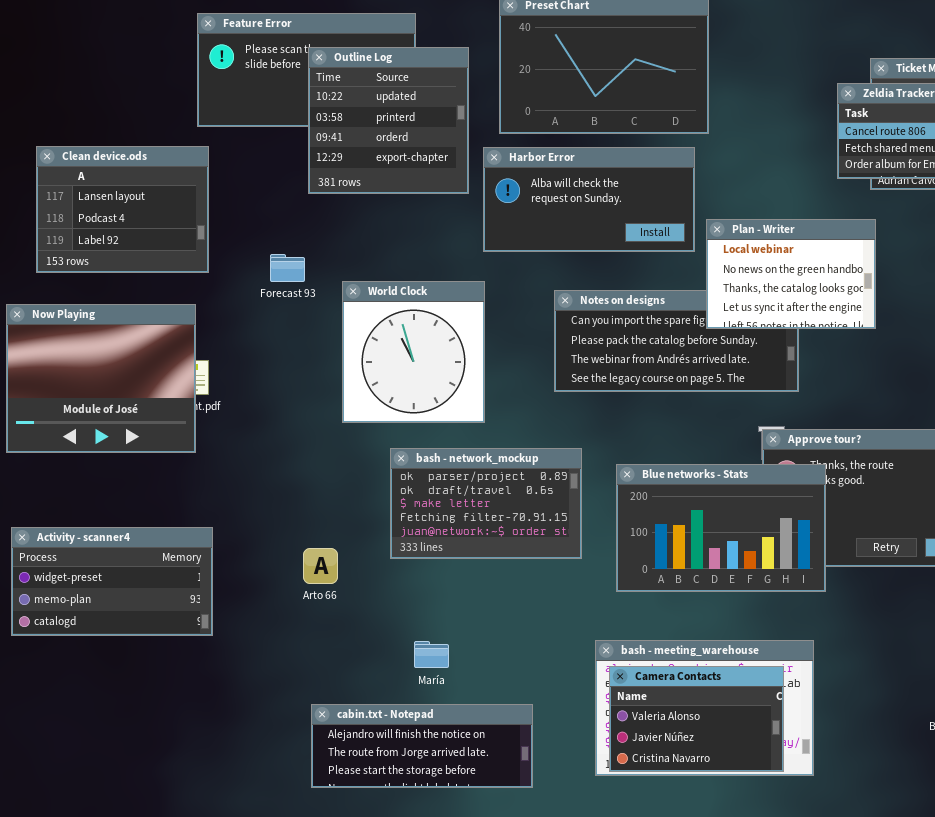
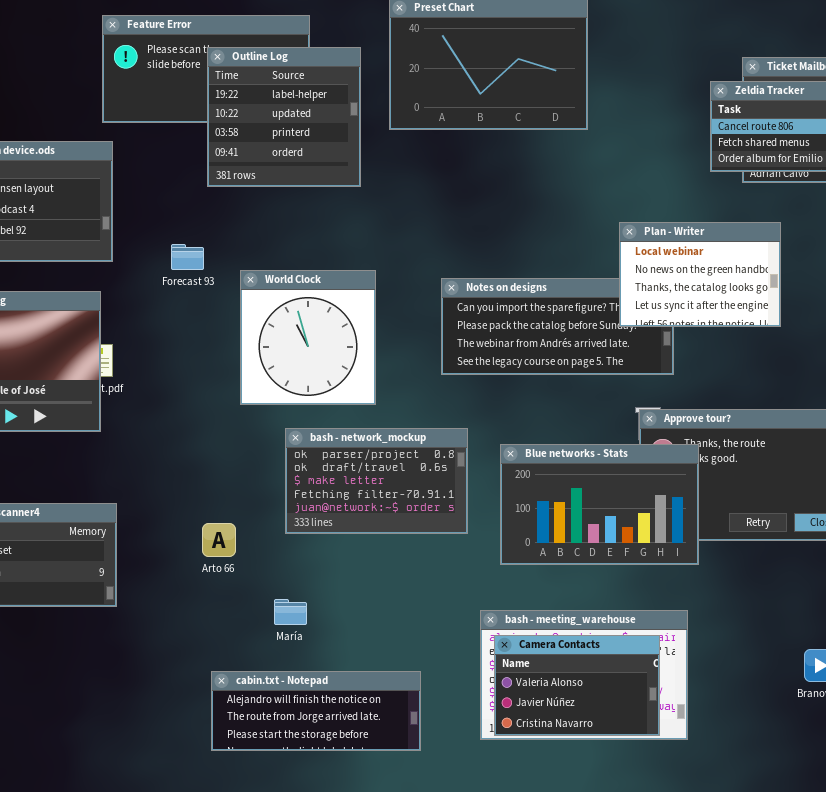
Outline Log: [308,47,469,194] -> [207,47,361,187], scrolled up 1 row
Harbor Error: [483,147,695,252] -> none, closed
Plan - Writer: [706,219,876,329] -> [619,222,781,327], moved
María: [414,641,449,668] -> [274,599,307,625], moved

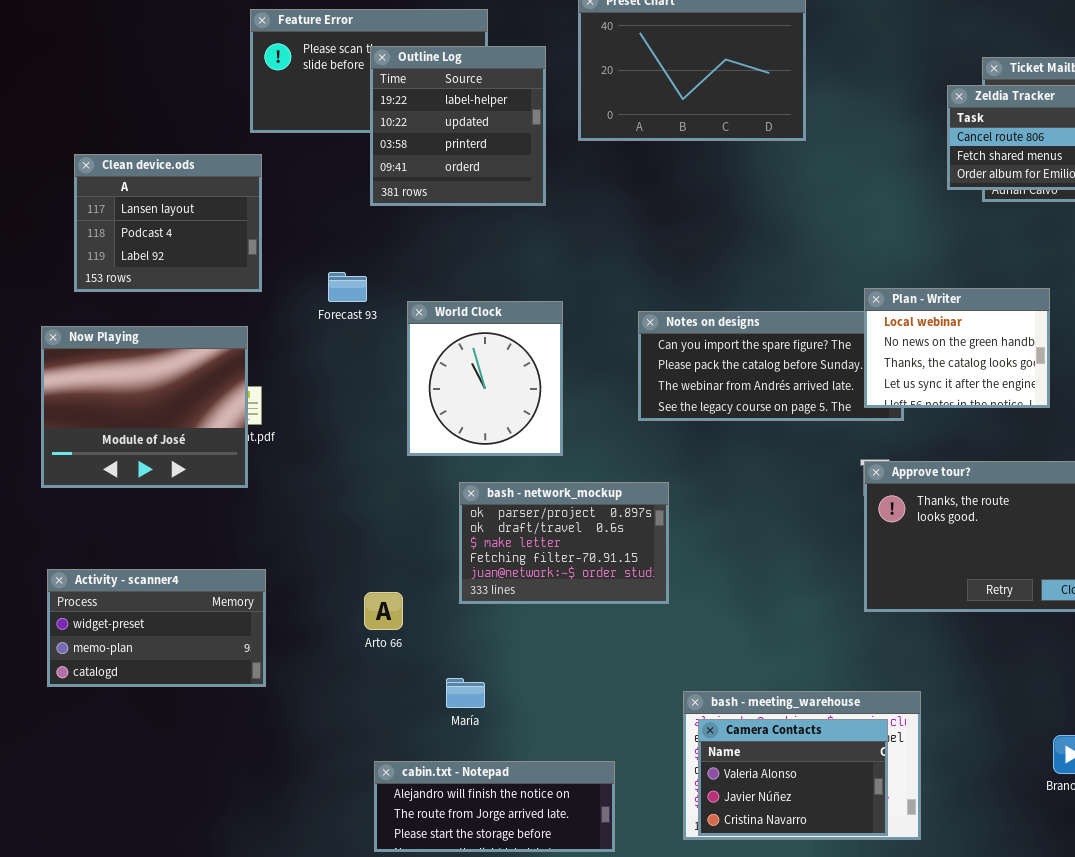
Plan - Writer: [619,222,781,327] -> [864,288,1050,408], moved
Blue networks - Stats: [500,444,699,565] -> none, closed

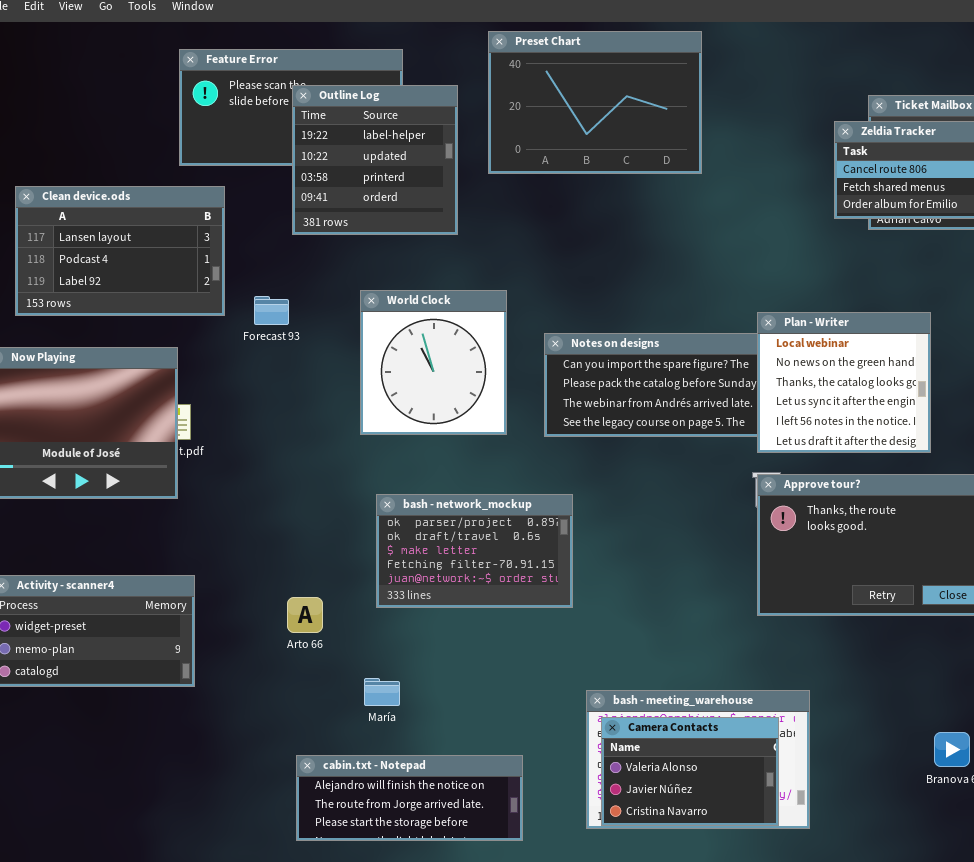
Clean device.ods: [74,154,262,292] -> [15,186,225,316], resized
Plan - Writer: [864,288,1050,408] -> [757,312,931,453], resized
World Clock: [407,301,563,456] -> [360,290,507,435], moved

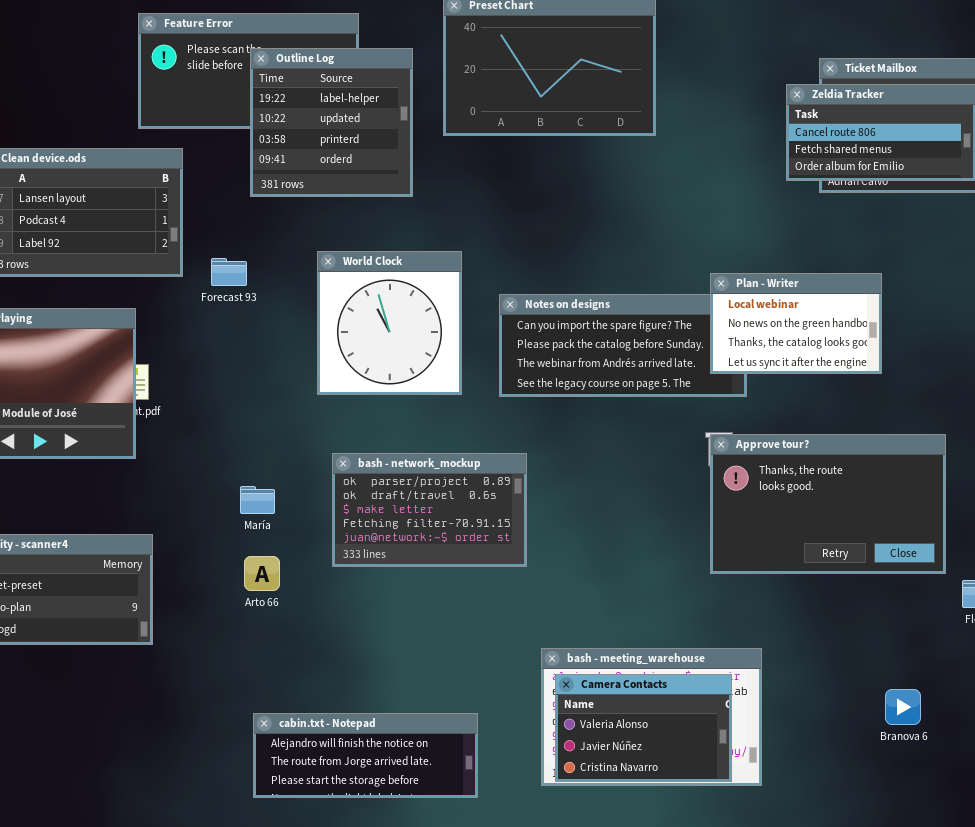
Plan - Writer: [757,312,931,453] -> [710,273,882,374], resized
María: [364,678,400,706] -> [240,486,275,514], moved

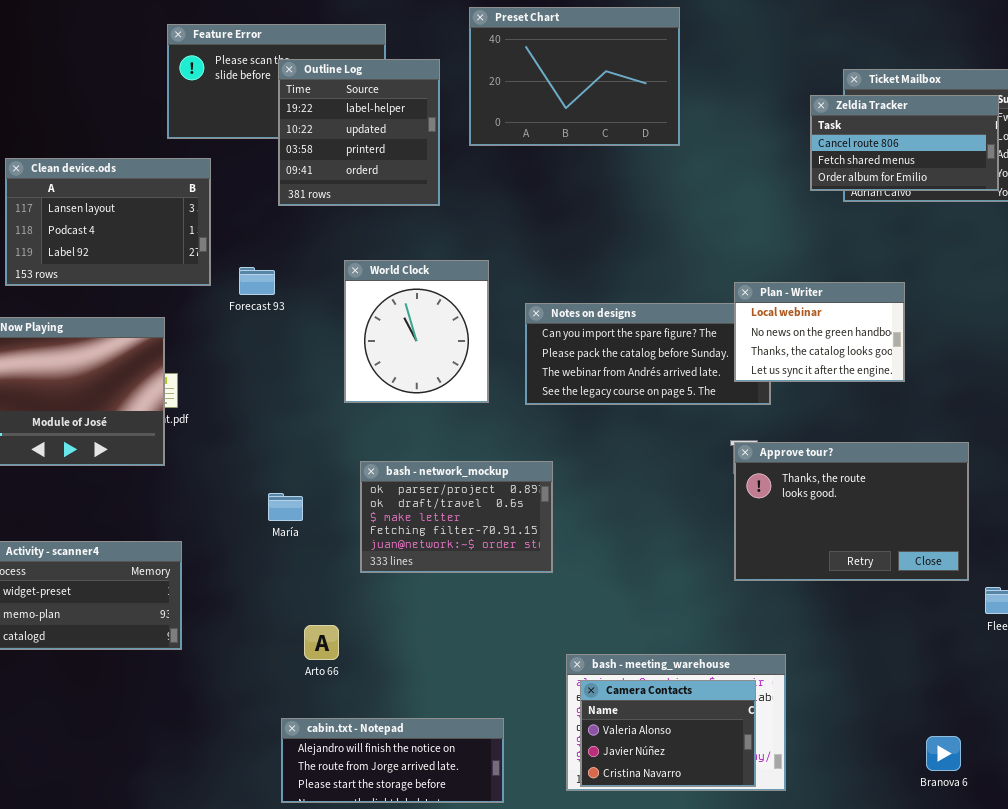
Arto 66: [244,556,280,591] -> [304,625,339,660], moved
Branova 6: [885,689,921,725] -> [926,736,961,771], moved

